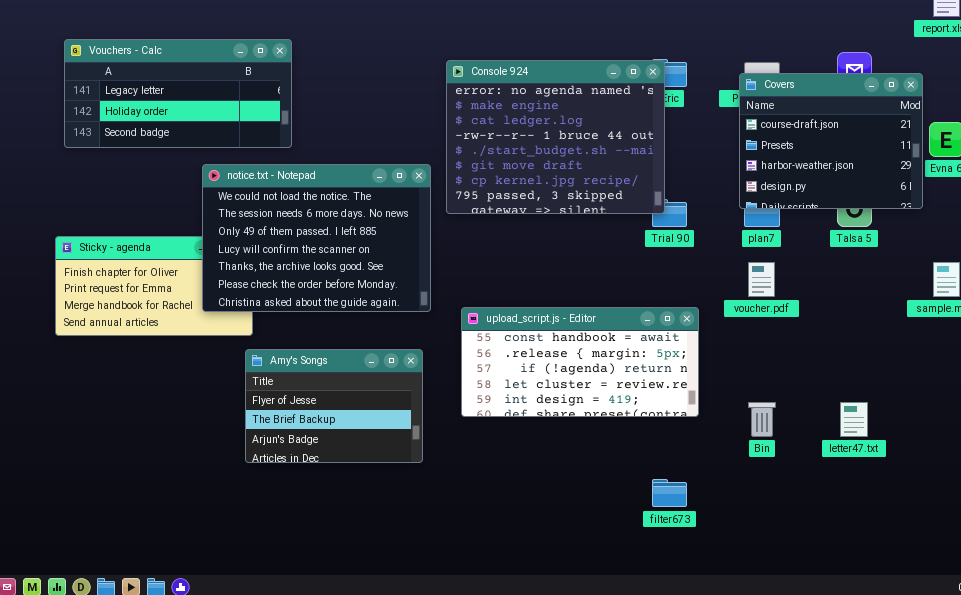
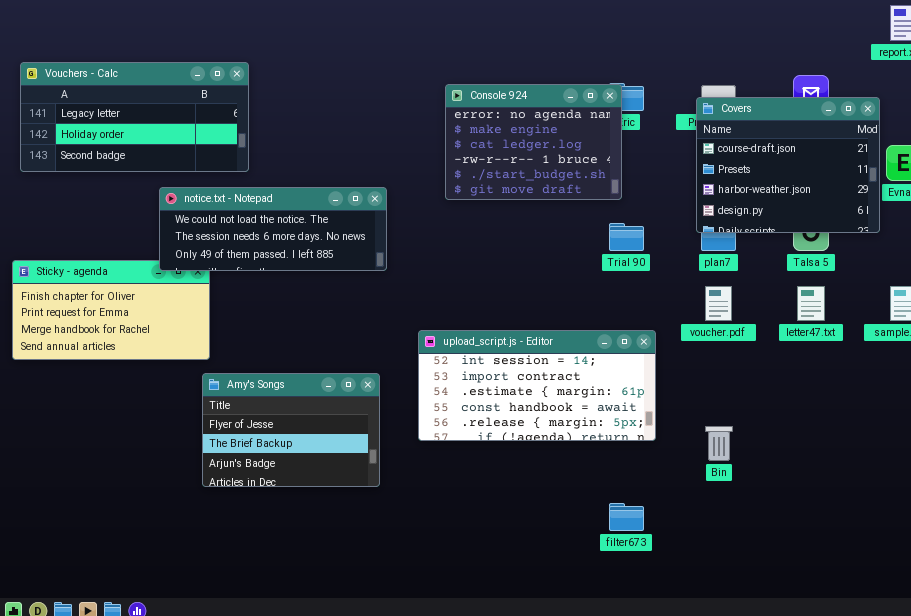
Console 924: [446,60,665,214] -> [445,84,622,200], resized
notice.txt - Notepad: [202,164,431,312] -> [159,187,387,271], resized
upload_script.js - Editor: [461,307,699,417] -> [418,330,656,441], scrolled up 3 rows
letter47.txt: [840,402,868,437] -> [797,286,825,321], moved

